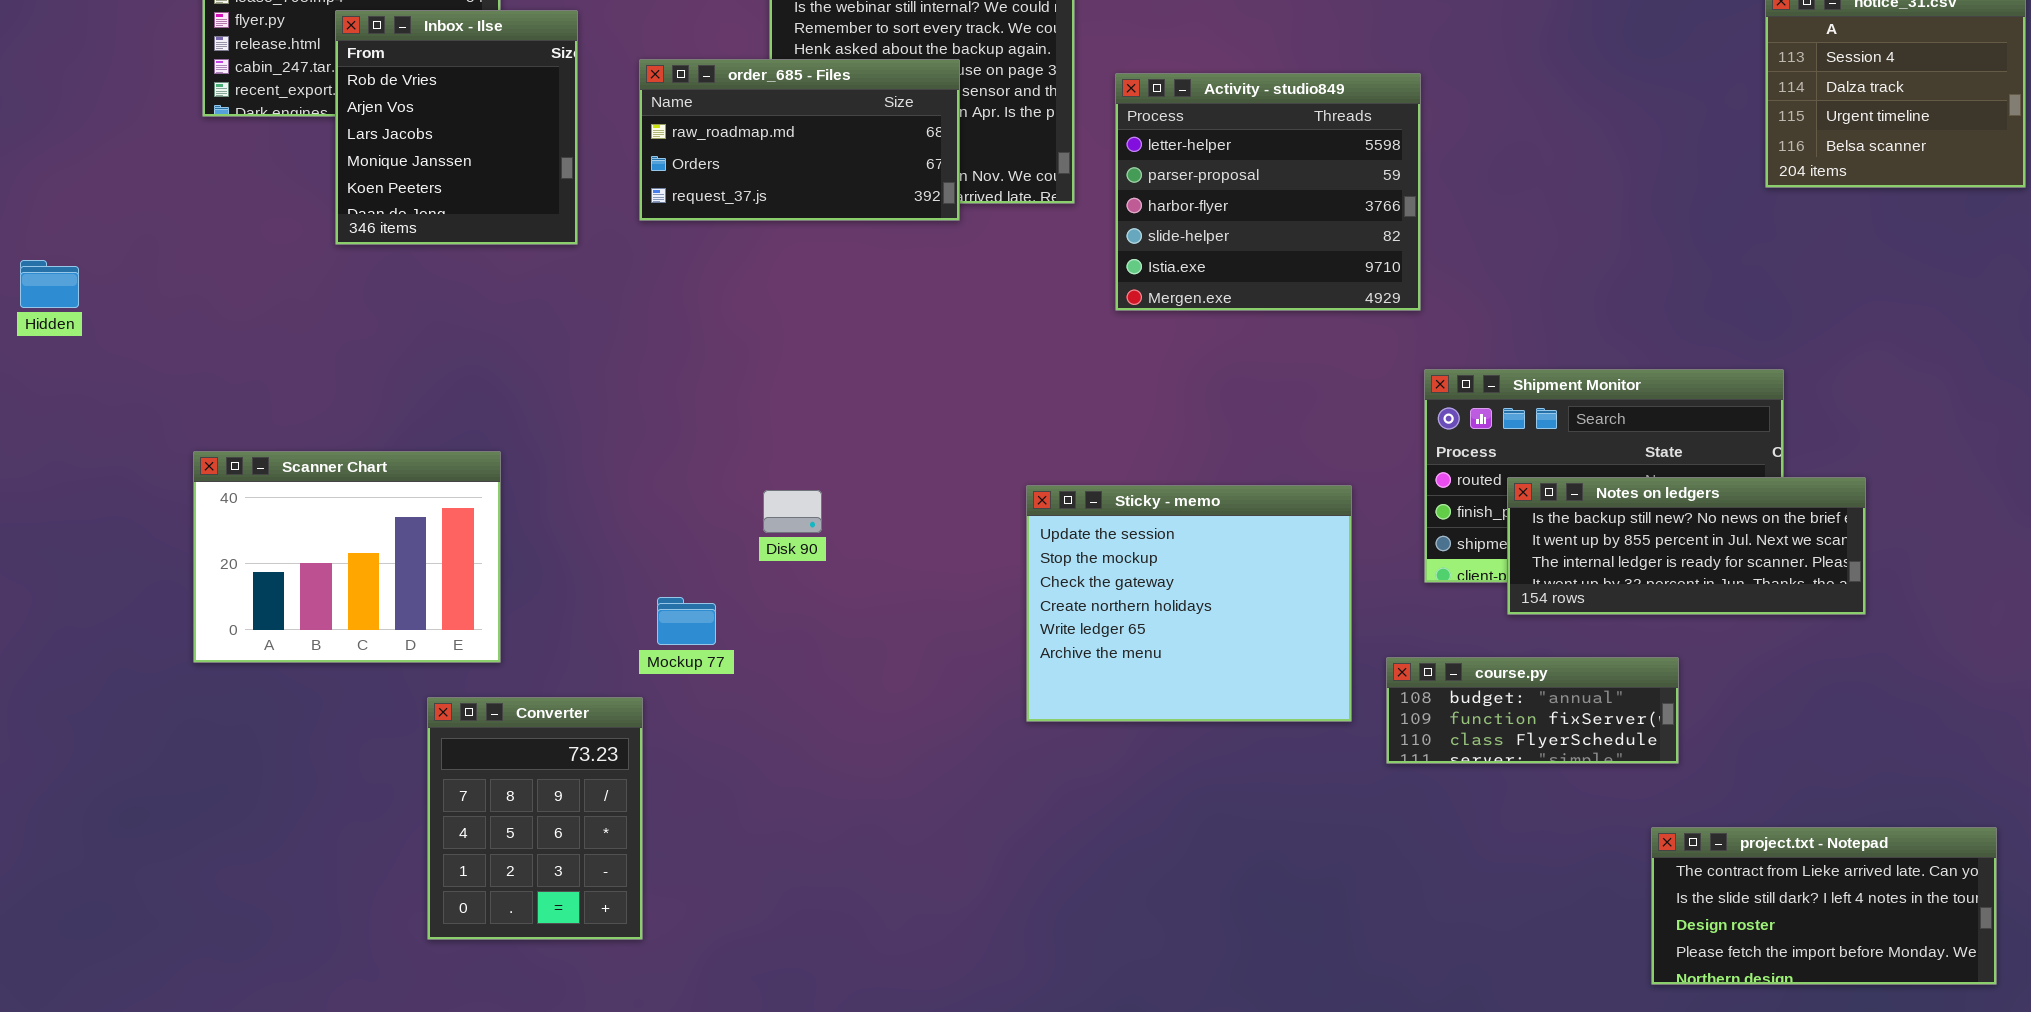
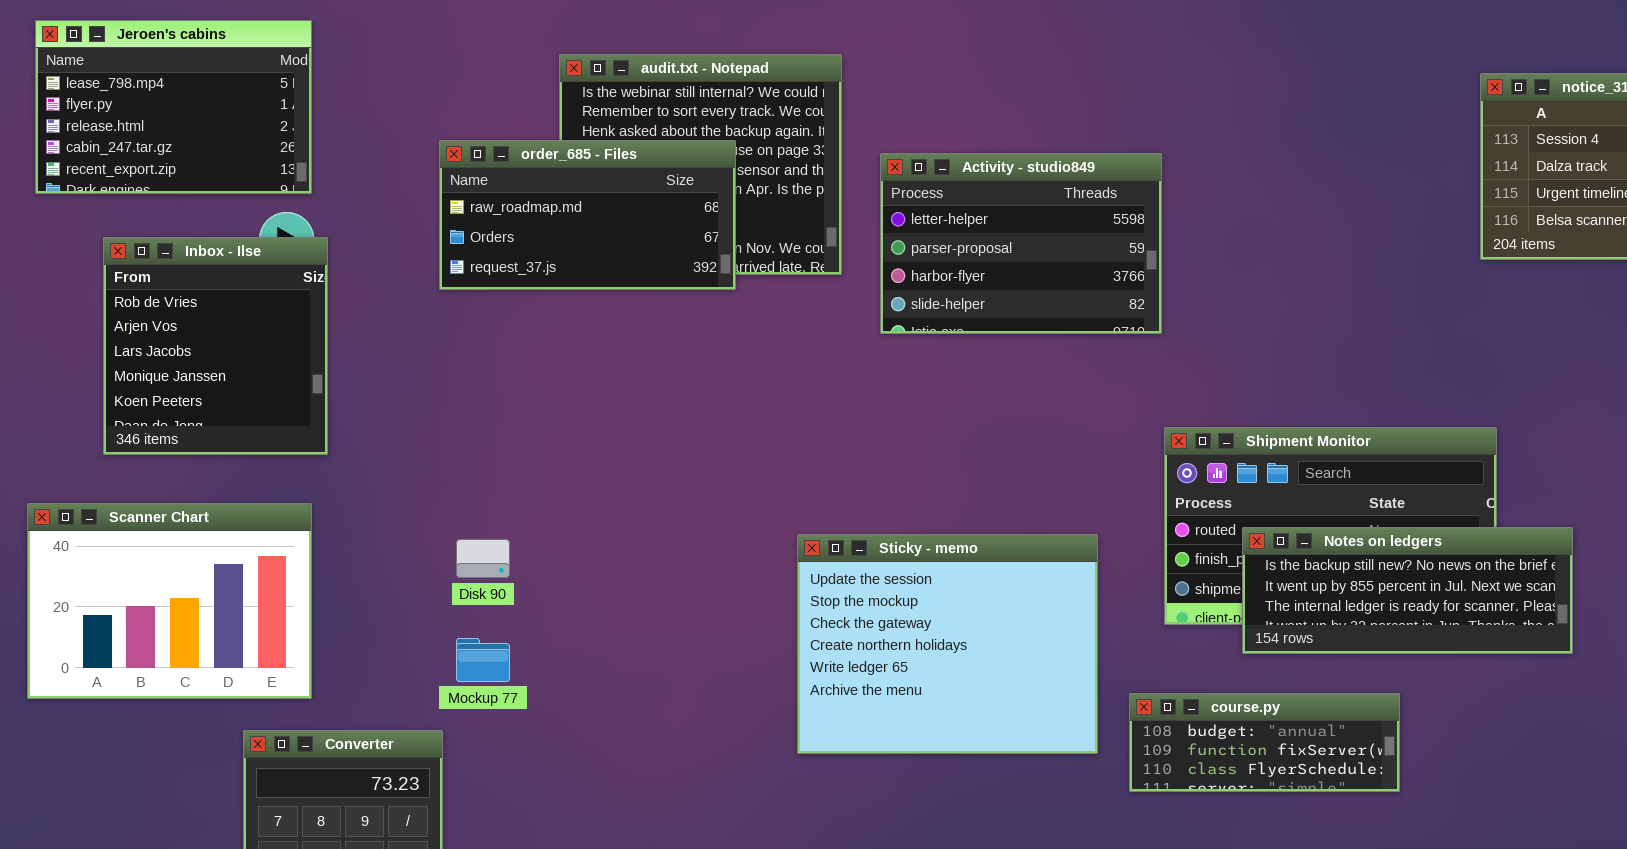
Inbox - Ilse: [335,10,578,245] -> [103,237,328,455], moved
Activity - studio849: [1115,73,1421,311] -> [880,153,1162,334], resized
Disk 90: [763,490,822,533] -> [456,539,510,578], moved

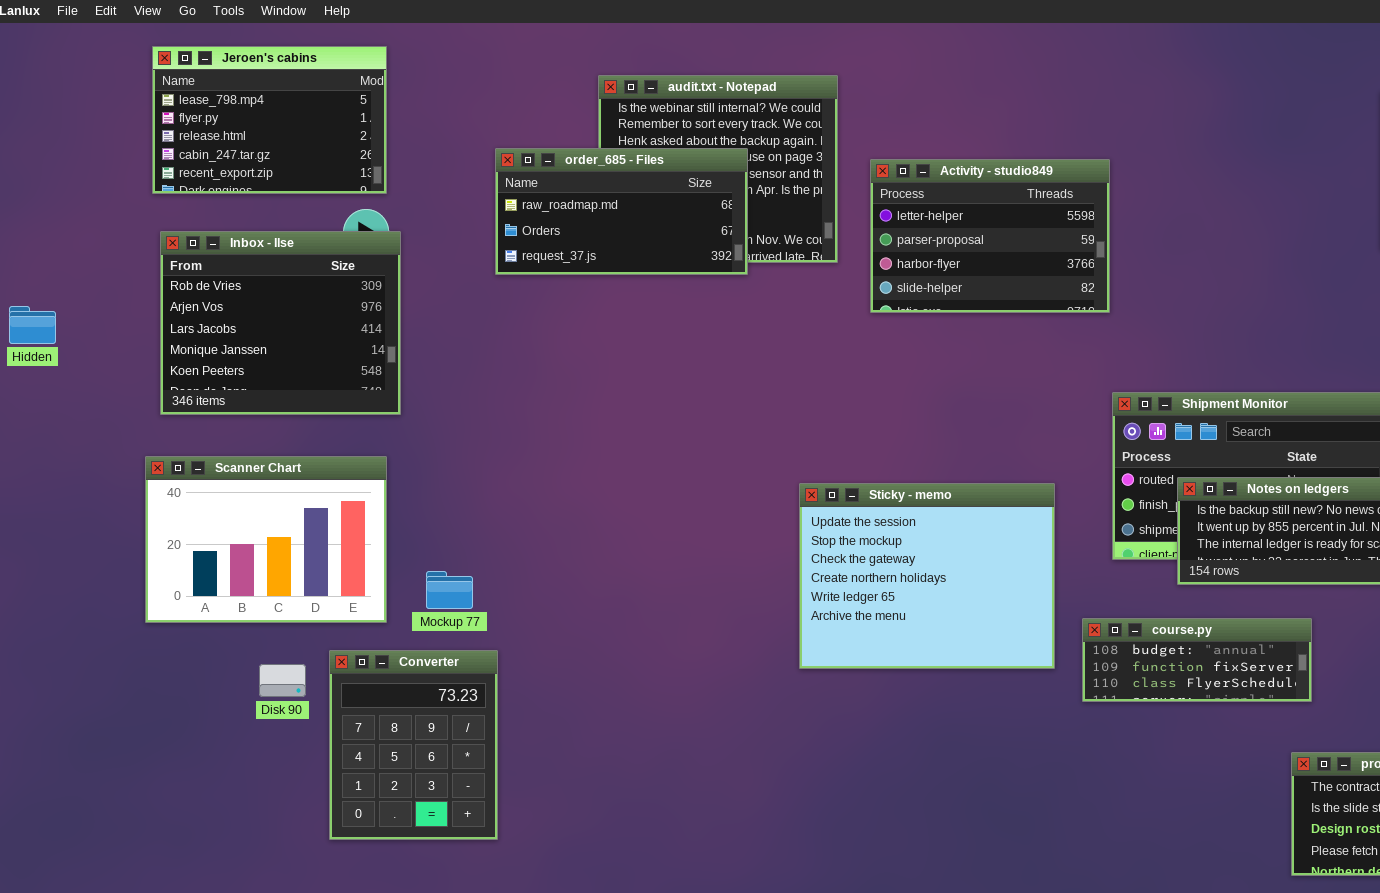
Inbox - Ilse: [103,237,328,455] -> [160,231,401,415], resized
Disk 90: [456,539,510,578] -> [259,664,306,697], moved
Mockup 77: [456,638,510,682] -> [426,571,473,609], moved

